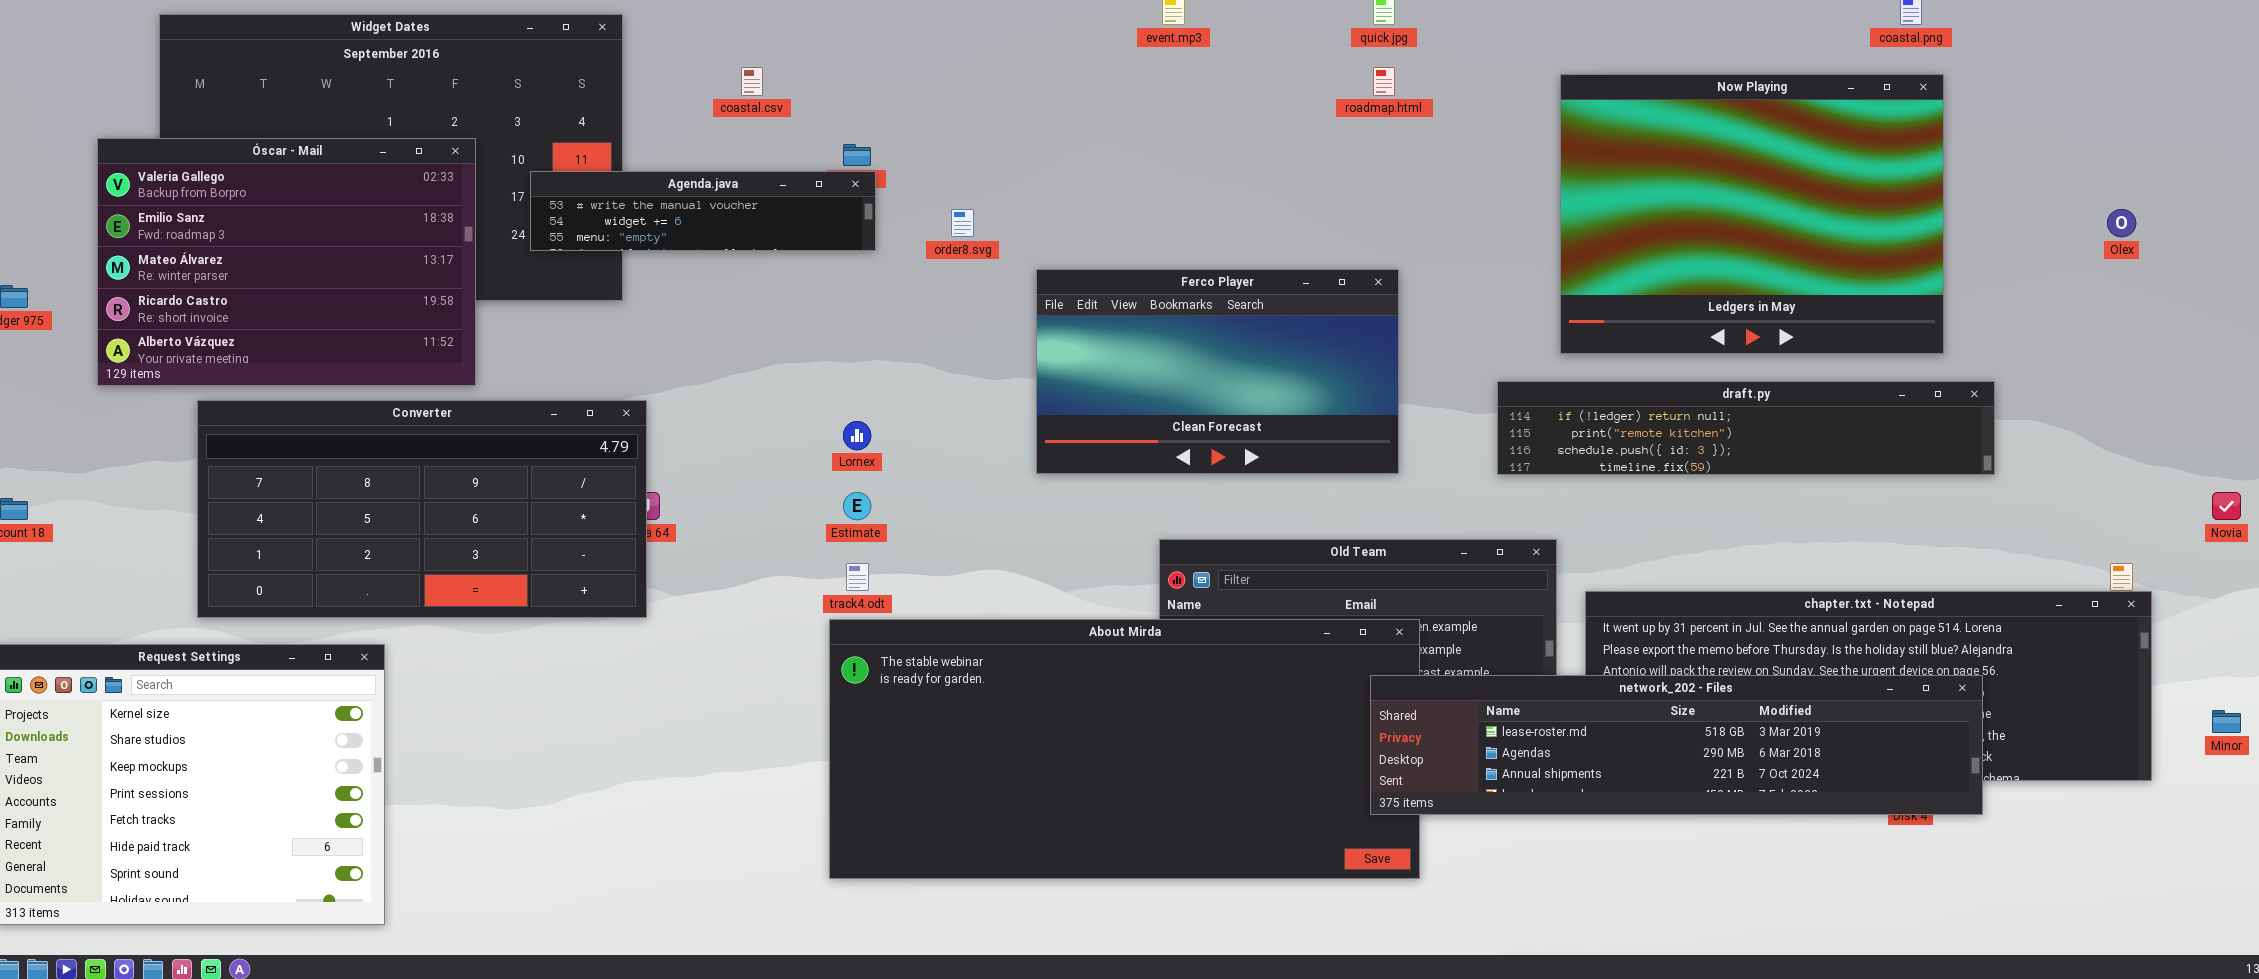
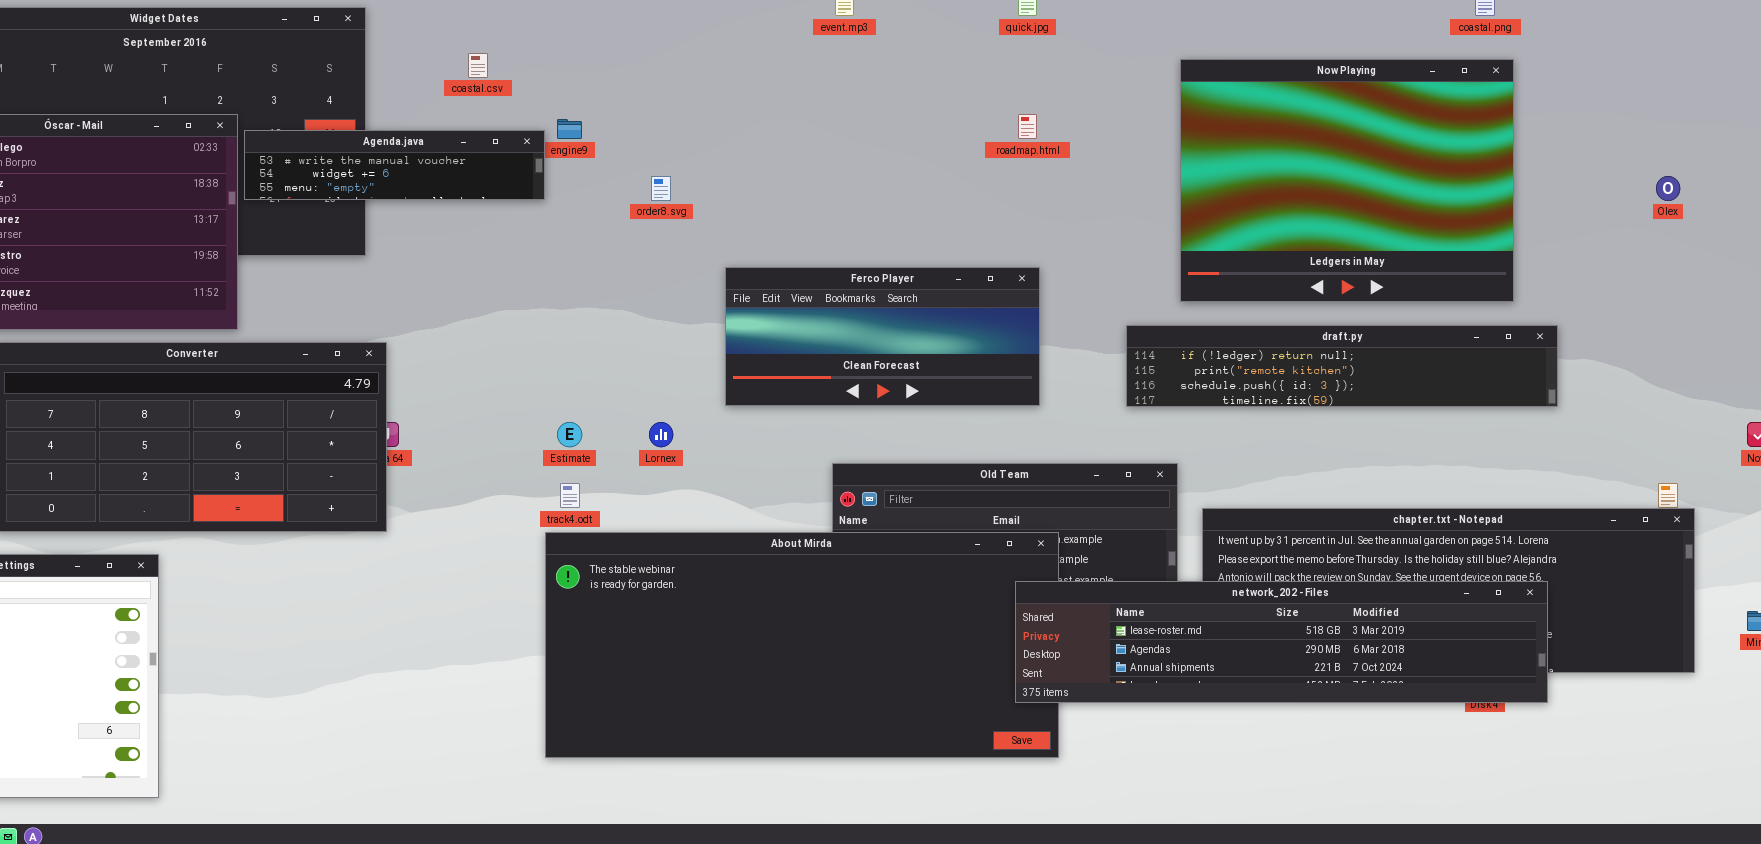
roadmap.html: [1373,67,1395,96] -> [1018,114,1037,139], moved
Agenda.java: [530,171,876,251] -> [244,130,545,200], moved
Ferco Player: [1036,269,1399,474] -> [725,267,1040,406], resized
Lornex: [843,421,871,450] -> [649,422,673,447], moved

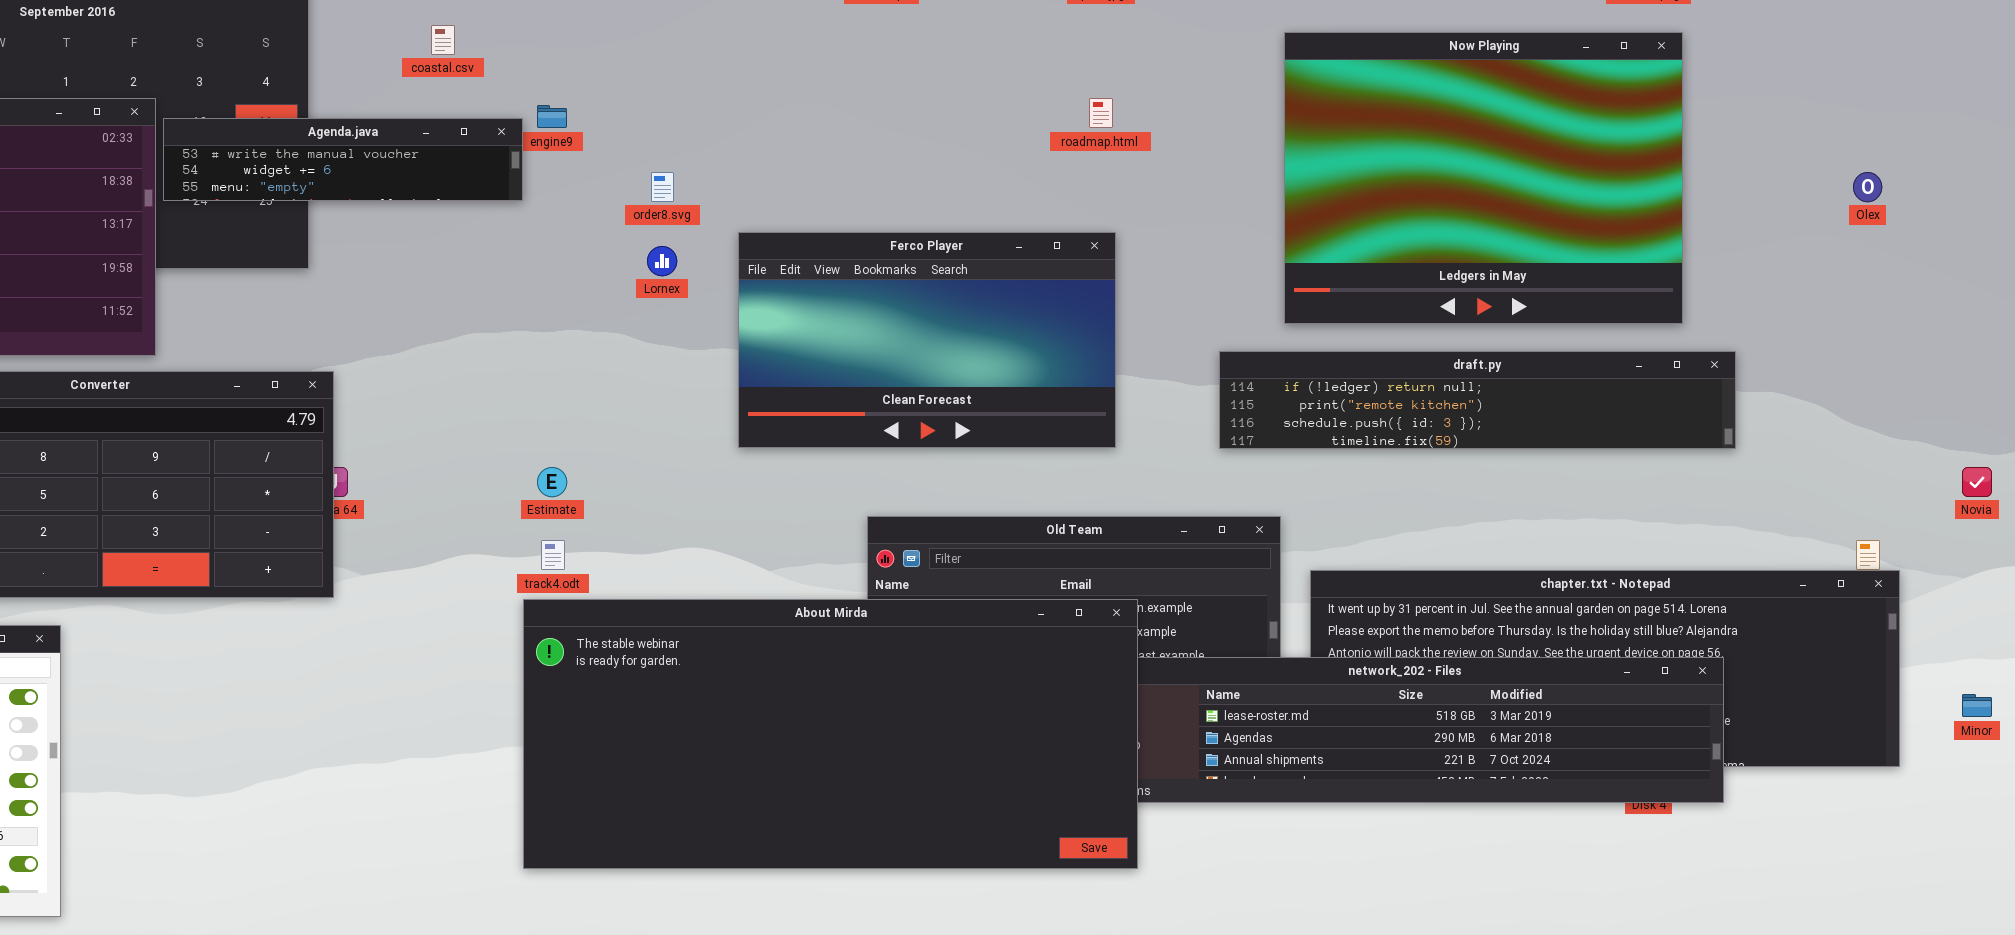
Ferco Player: [725,267,1040,406] -> [738,232,1116,448], resized
Lornex: [649,422,673,447] -> [647,246,677,276], moved
About Mirda: [545,532,1059,758] -> [523,599,1138,869], raised

